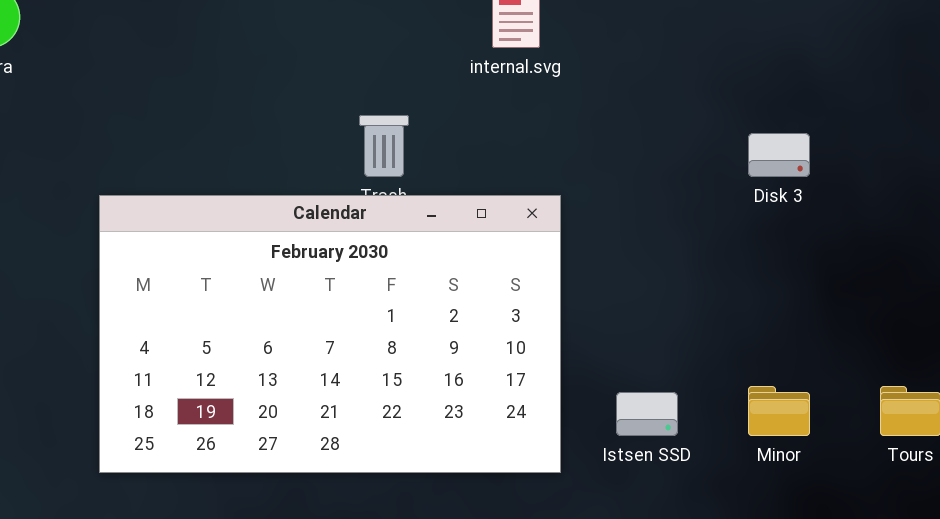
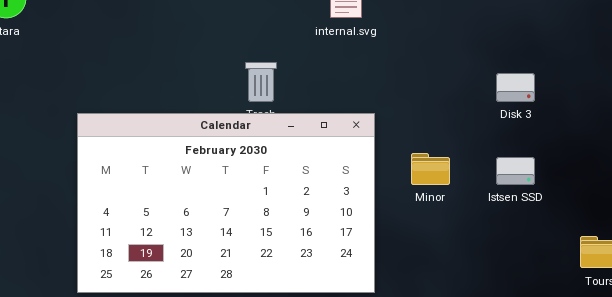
Minor: [748,386,810,436] -> [411,153,450,185], moved
Istsen SSD: [616,392,678,436] -> [496,157,535,185], moved

